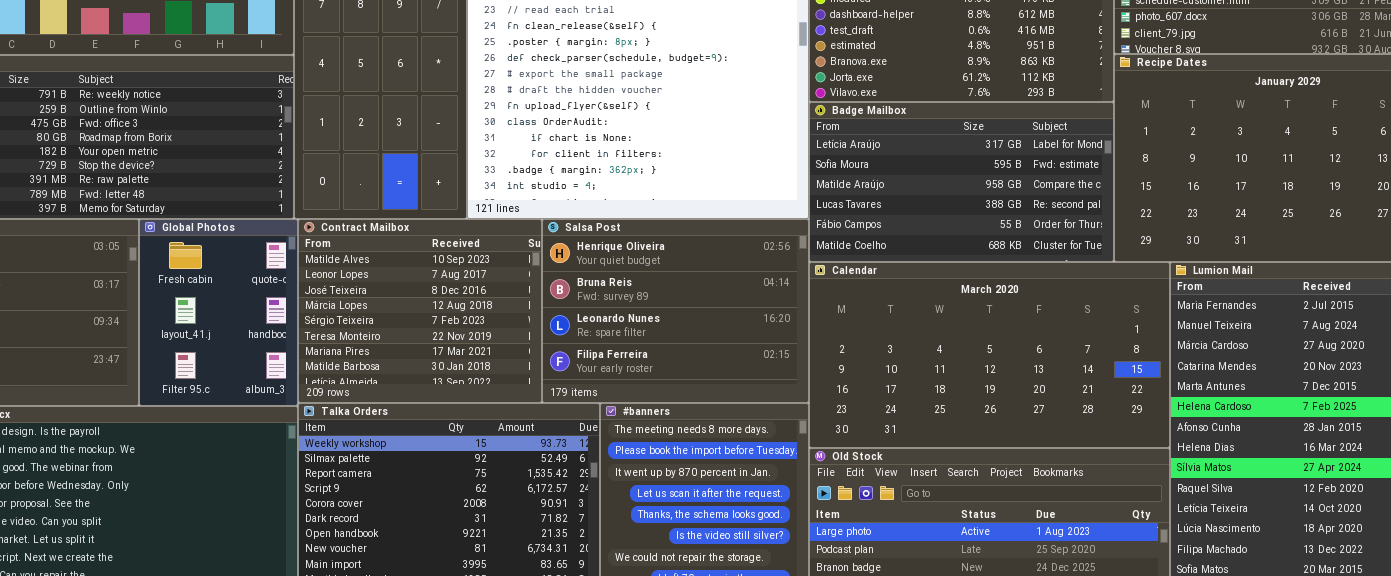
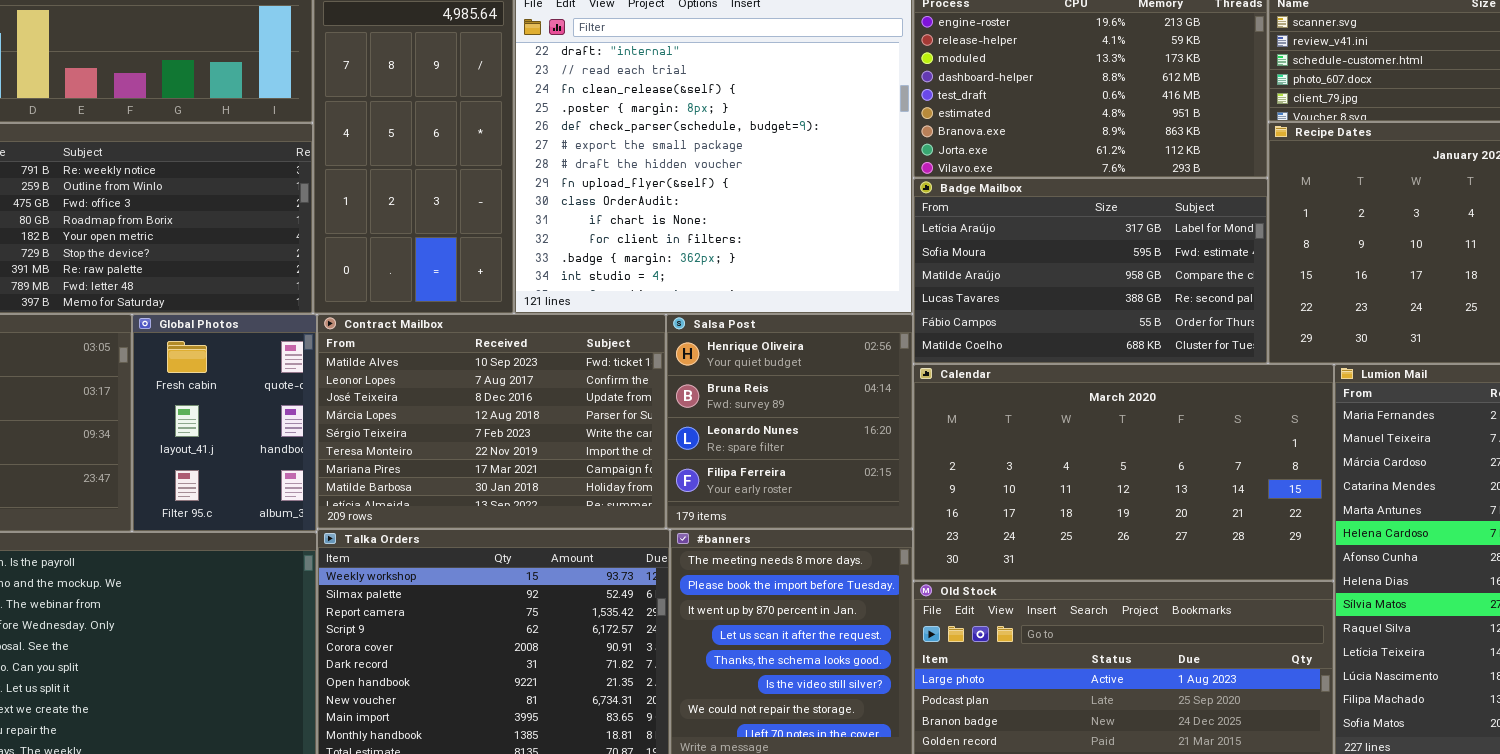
Contract Mailbox: [298,219,542,403] -> [317,314,666,529], resized
Salsa Post: [542,219,809,403] -> [666,314,913,529], resized

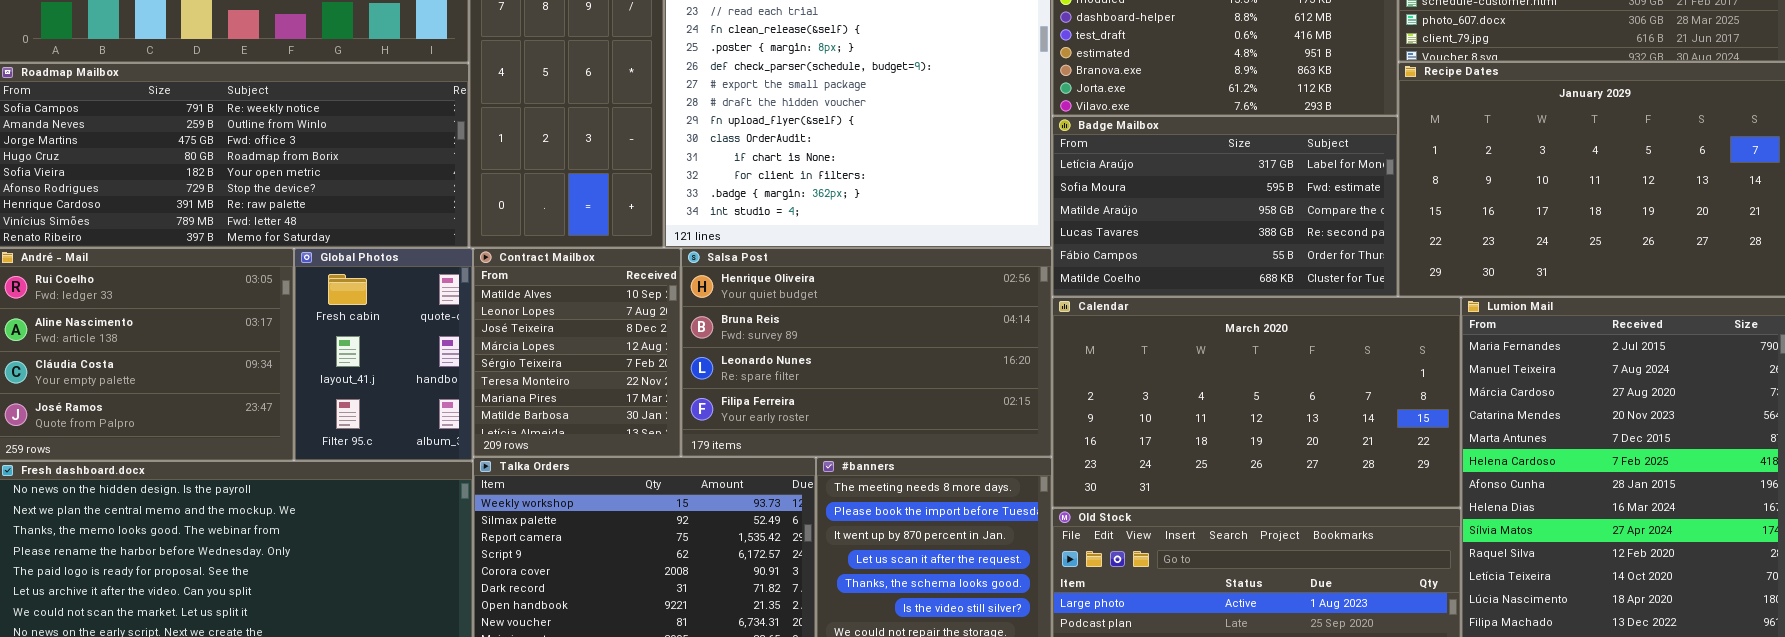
Contract Mailbox: [317,314,666,529] -> [473,248,681,457], resized
Salsa Post: [666,314,913,529] -> [681,248,1052,457], resized

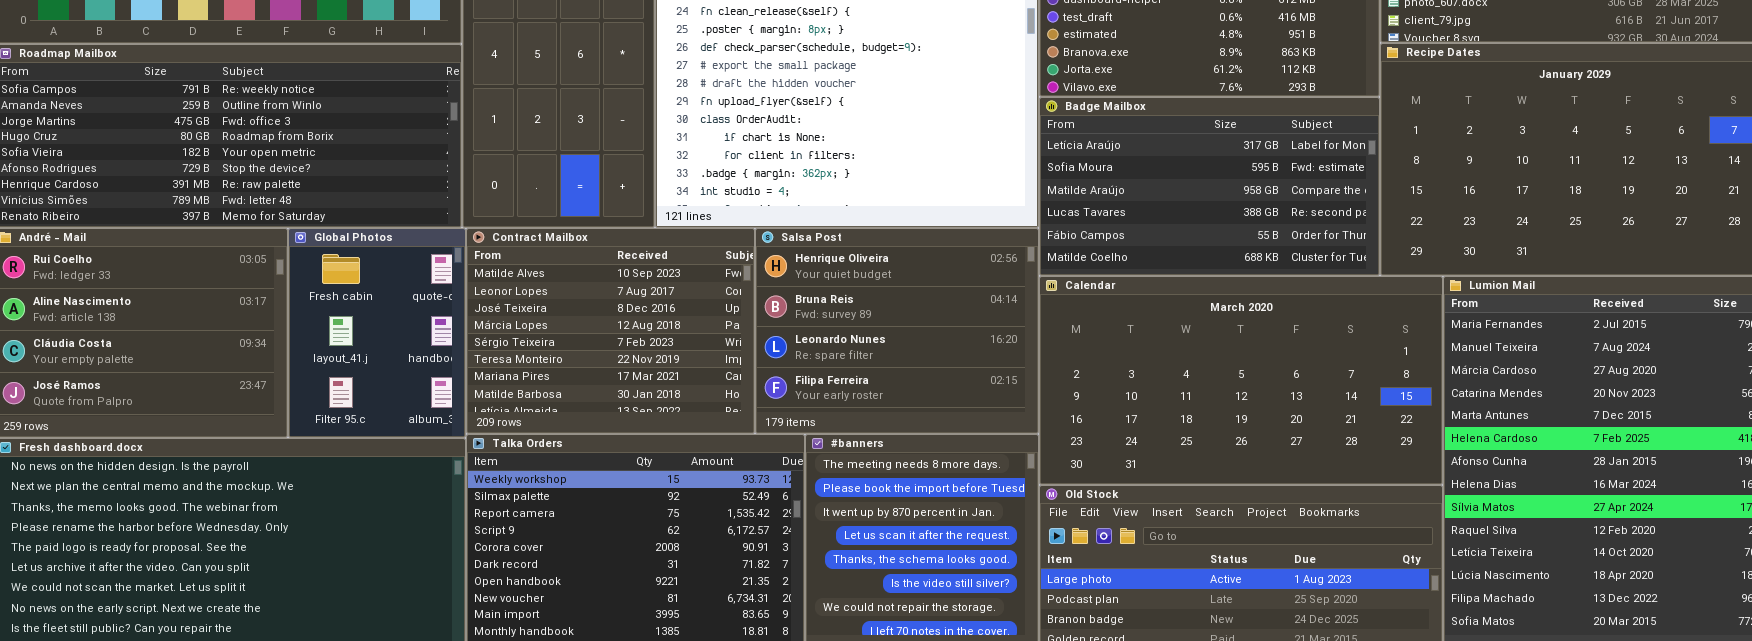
Contract Mailbox: [473,248,681,457] -> [466,228,755,434], resized
Salsa Post: [681,248,1052,457] -> [755,228,1039,434], resized

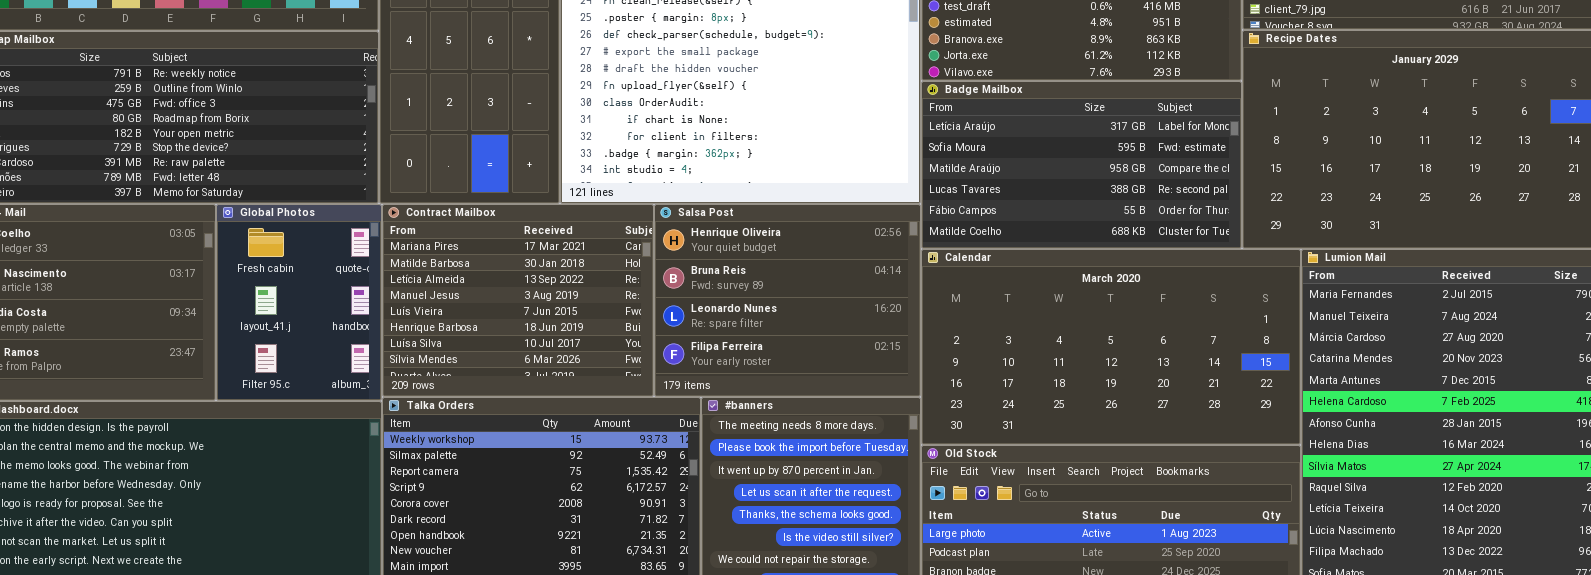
Contract Mailbox: [466,228,755,434] -> [382,204,654,397], scrolled down 6 rows

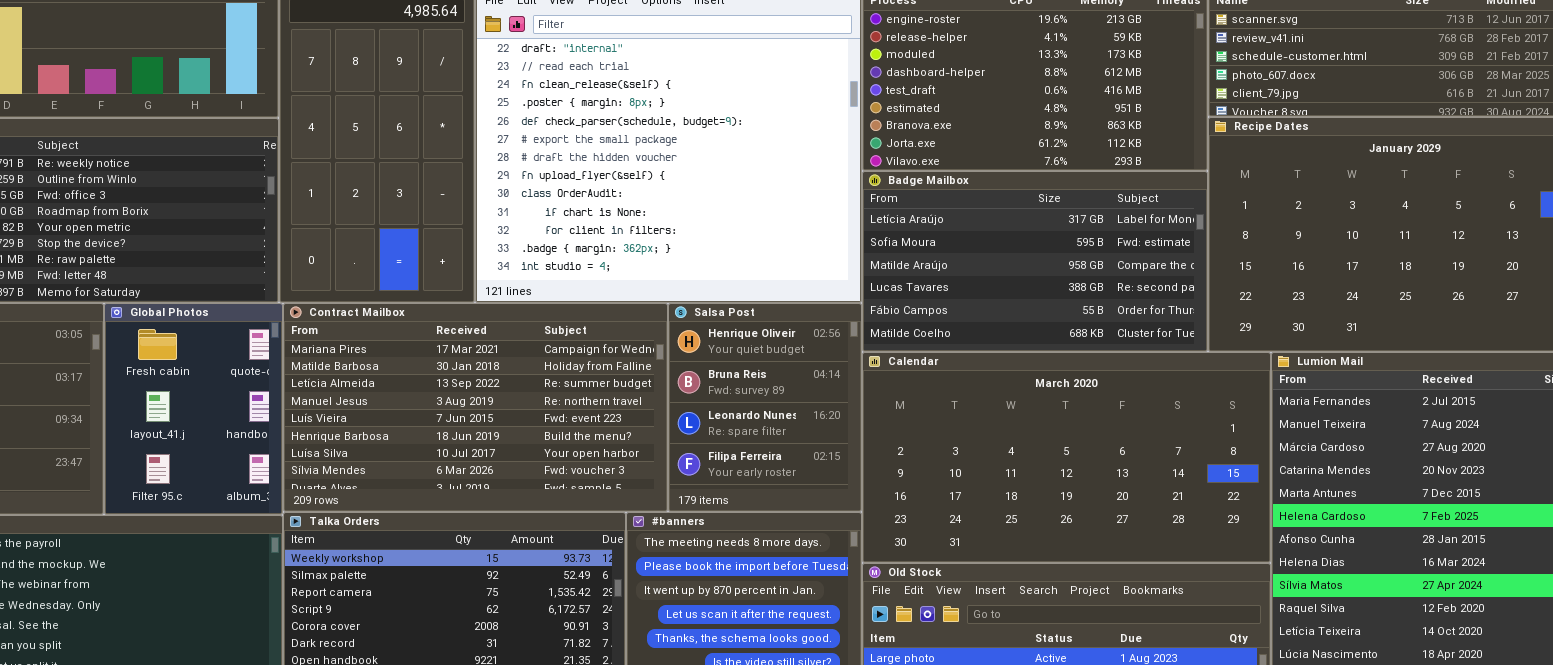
Contract Mailbox: [382,204,654,397] -> [283,303,668,512], resized
Salsa Post: [654,204,921,397] -> [668,303,862,512], resized

